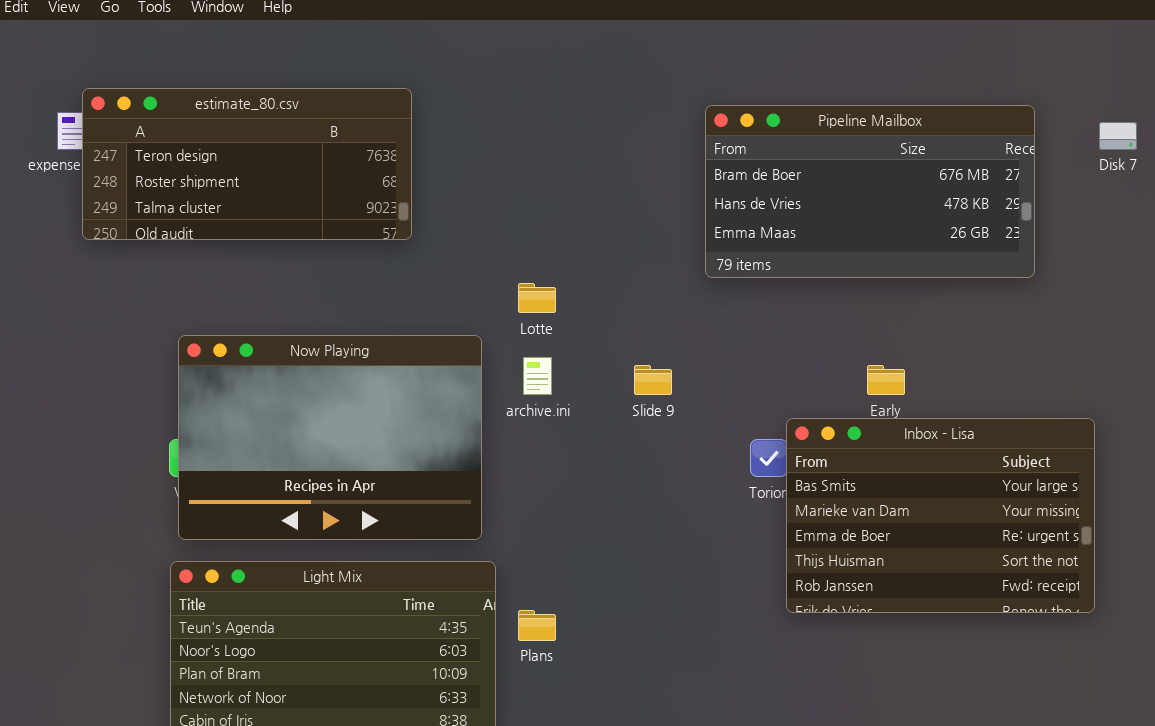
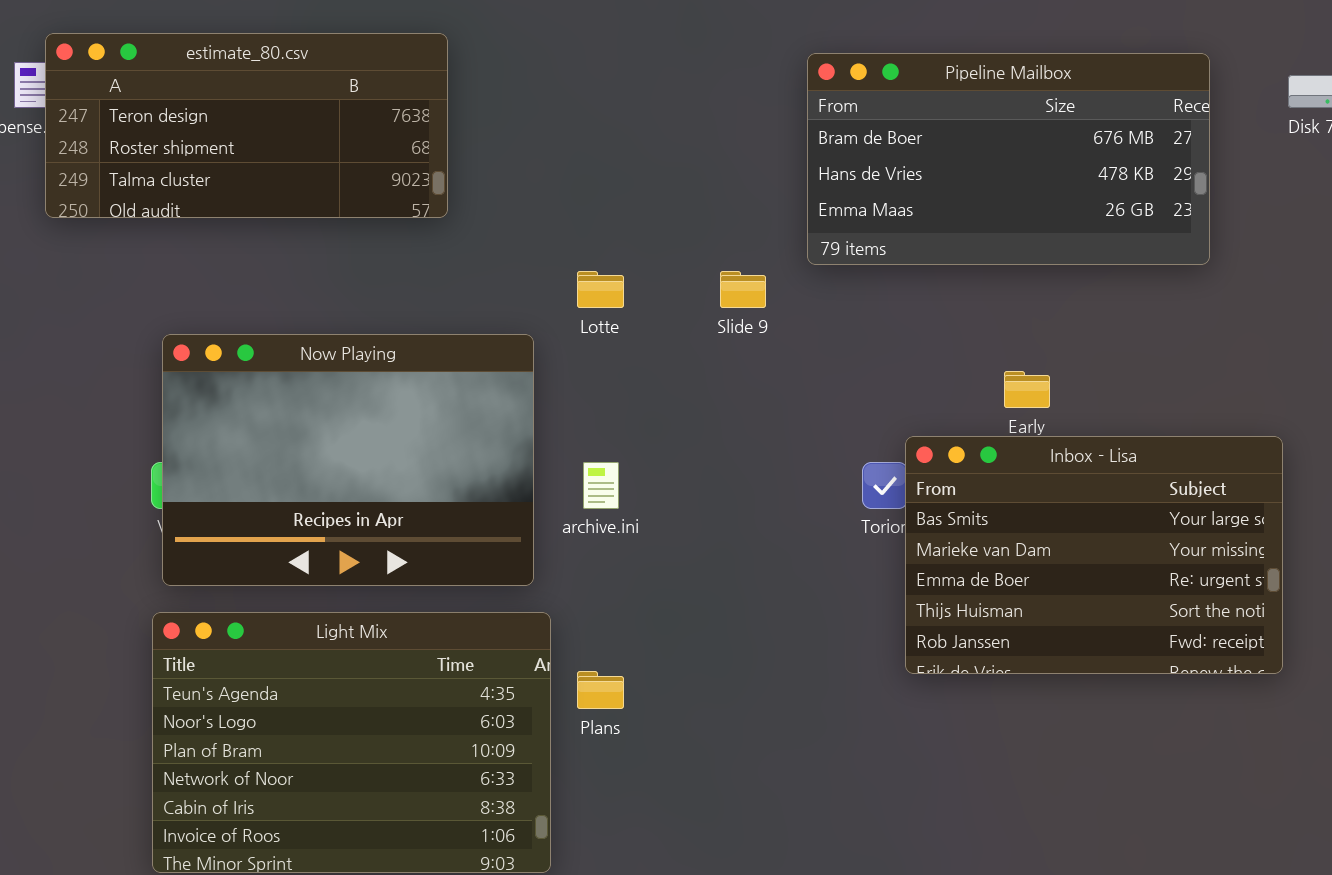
archive.ini: [523,357,552,395] -> [583,462,619,509], moved
Slide 9: [634,365,672,395] -> [720,271,766,308], moved

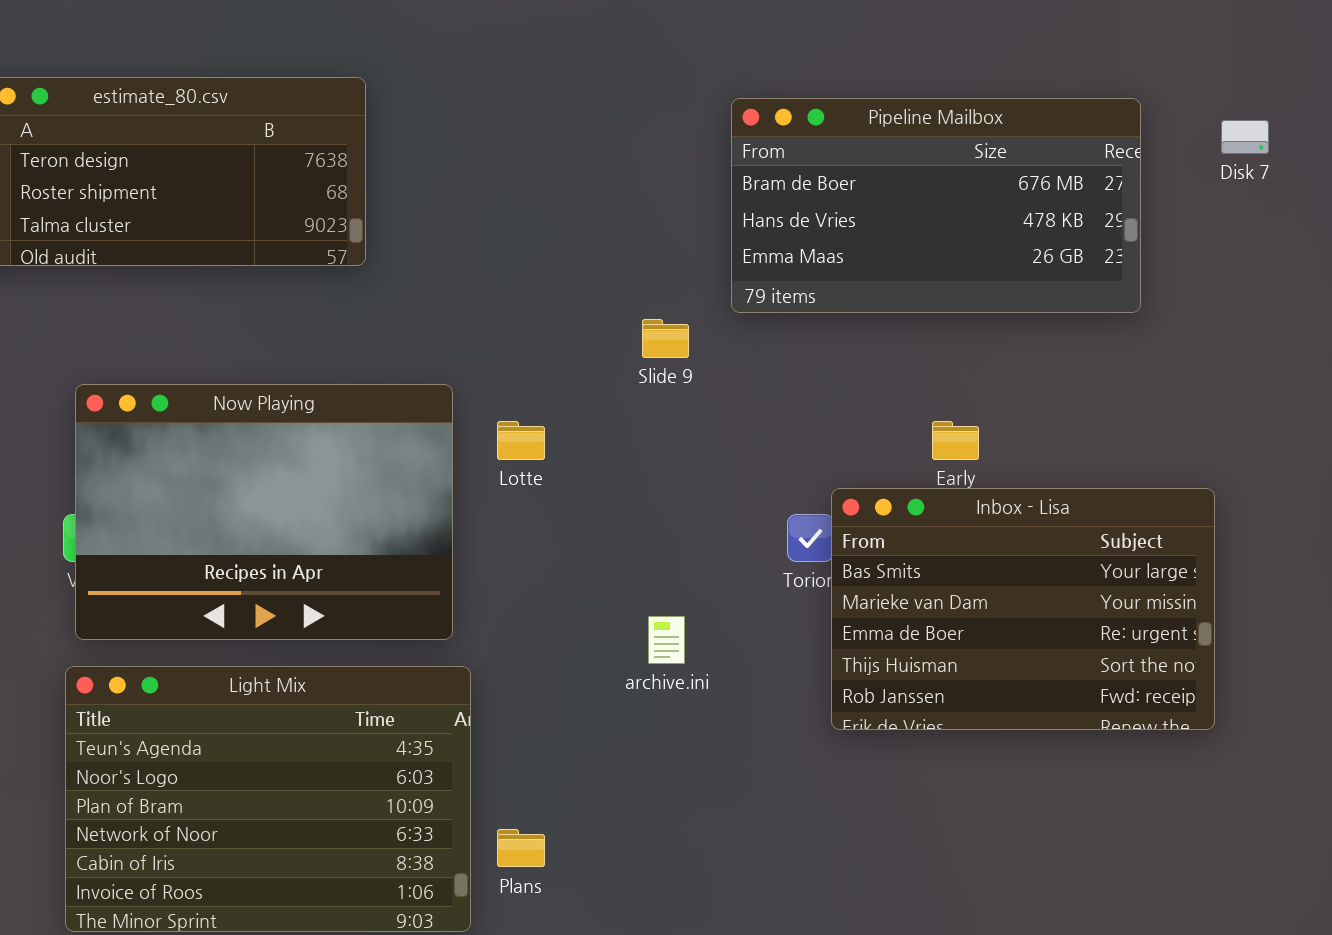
Lotte: [577,271,624,308] -> [497,421,545,460], moved
archive.ini: [583,462,619,509] -> [648,616,685,664], moved
Plans: [577,671,624,709] -> [497,829,545,867], moved

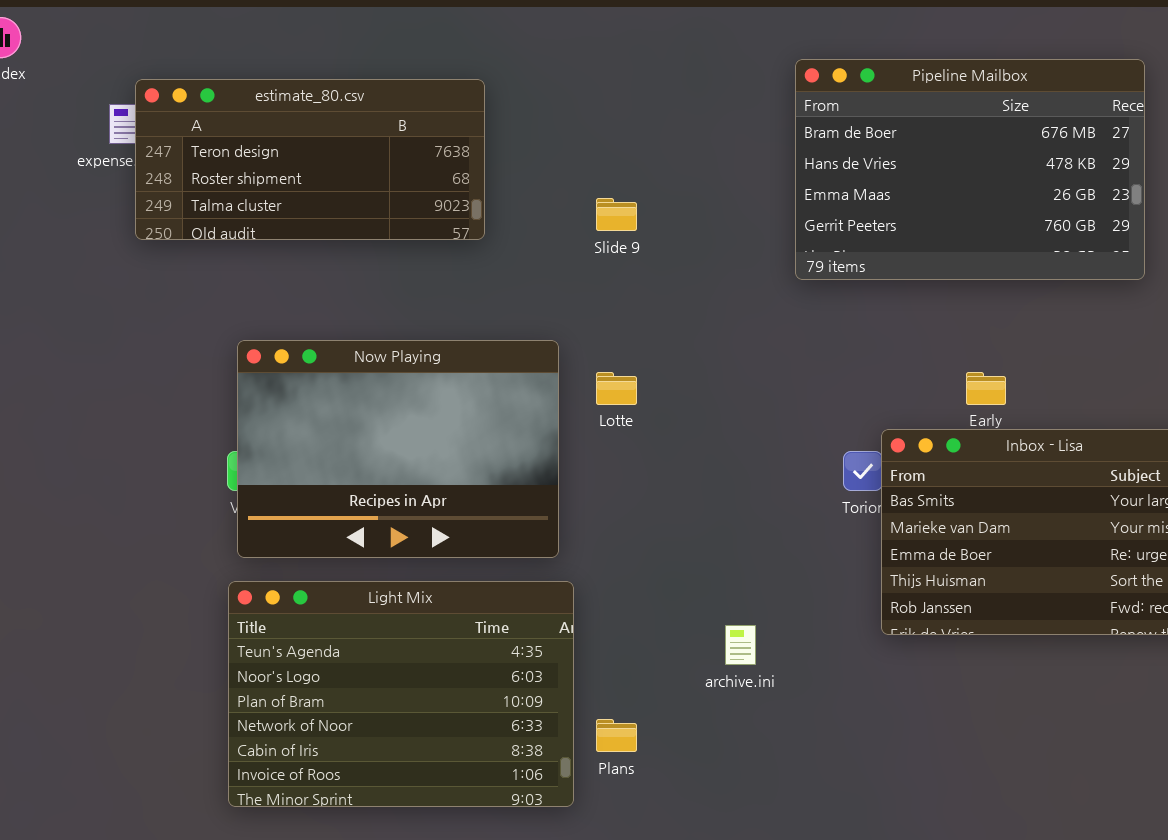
Pipeline Mailbox: [731,98,1141,313] -> [795,59,1145,280], resized
Slide 9: [642,319,689,358] -> [596,198,637,231], moved
archive.ini: [648,616,685,664] -> [725,625,756,665], moved

